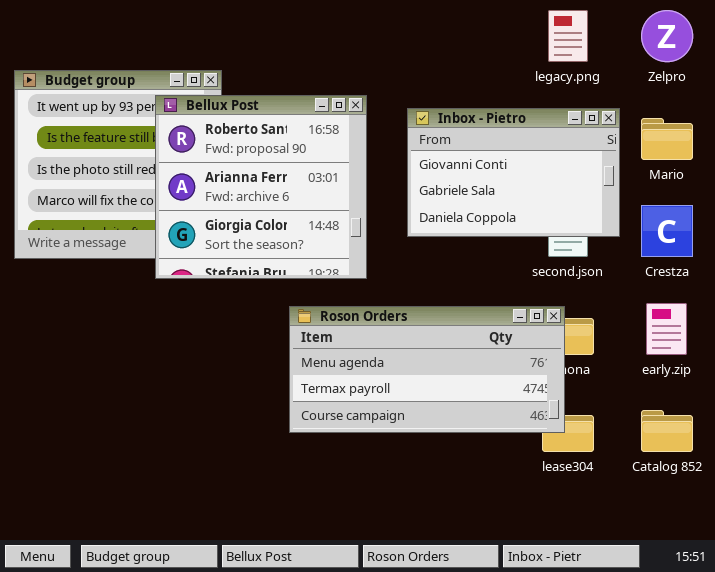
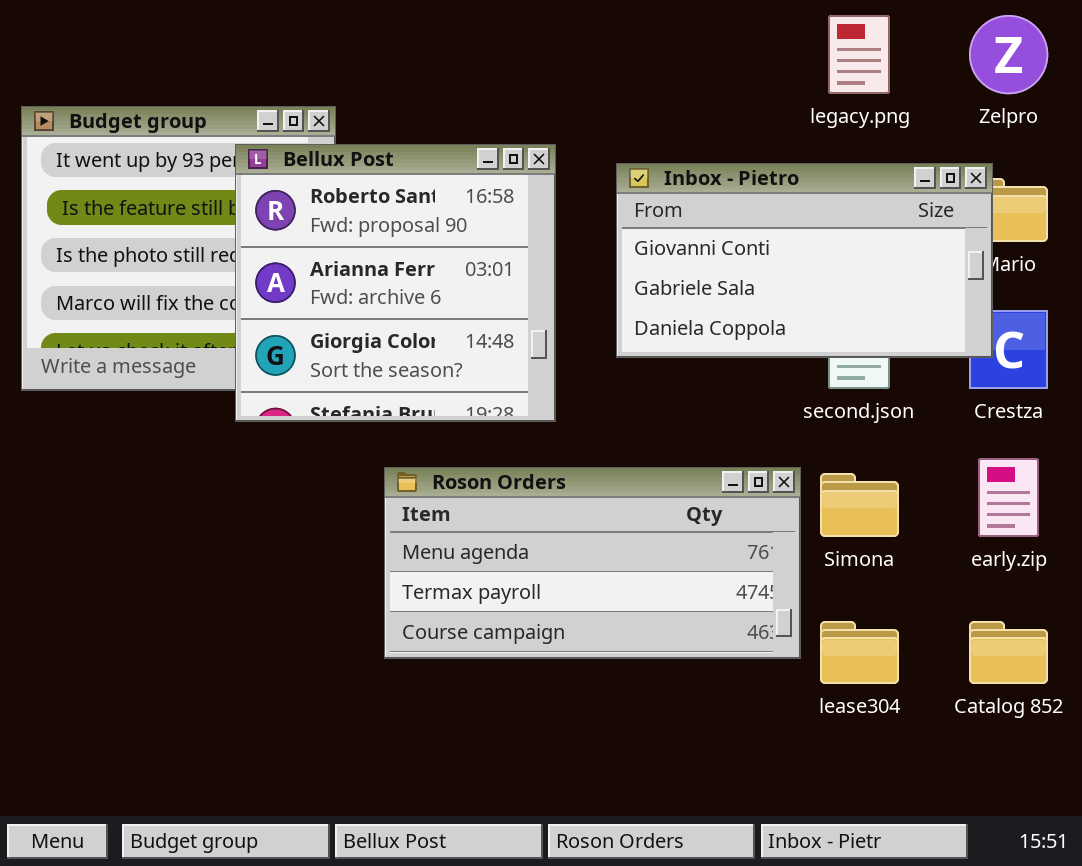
Inbox - Pietro: [407,108,620,237] -> [616,163,993,358], resized
Roson Orders: [289,306,565,433] -> [384,467,801,659], moved

